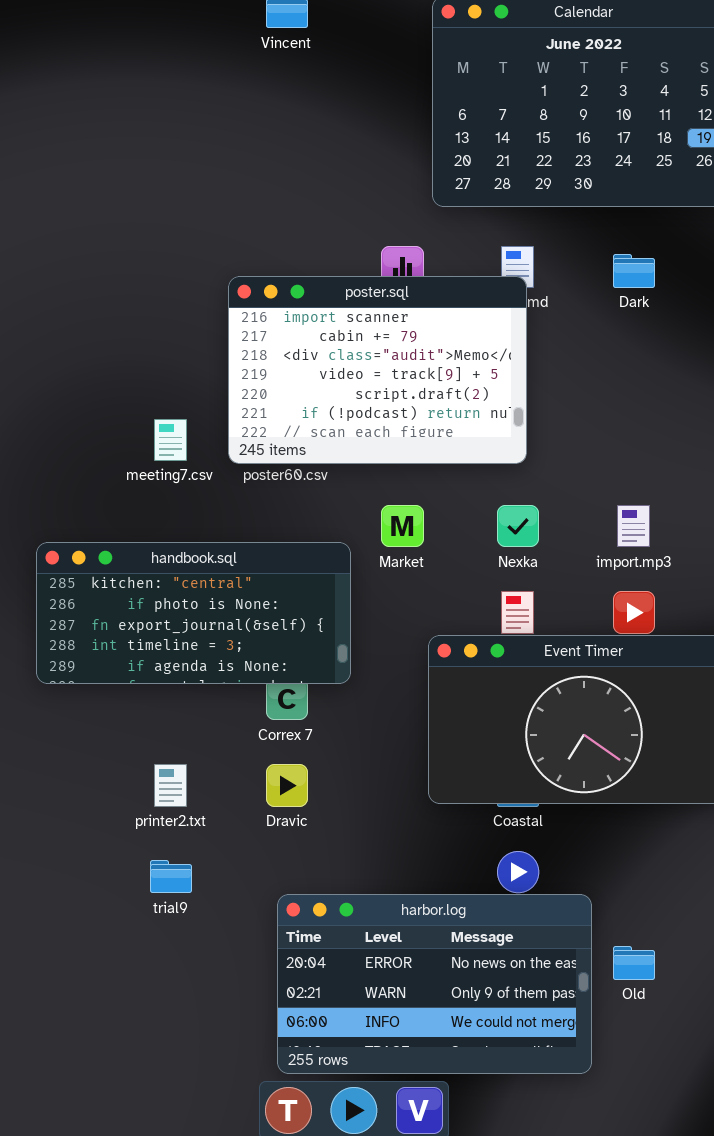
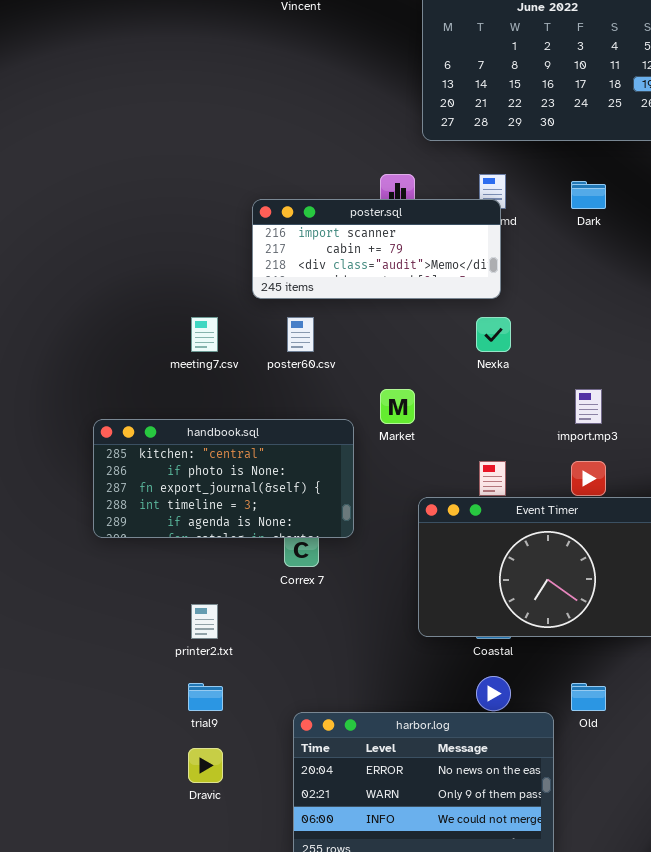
poster.sql: [228,276,527,464] -> [252,199,501,299], resized
Nexka: [497,505,539,547] -> [476,317,511,352], moved
Dravic: [266,764,308,807] -> [188,748,223,783], moved
Old: [613,946,655,980] -> [571,683,606,711], moved

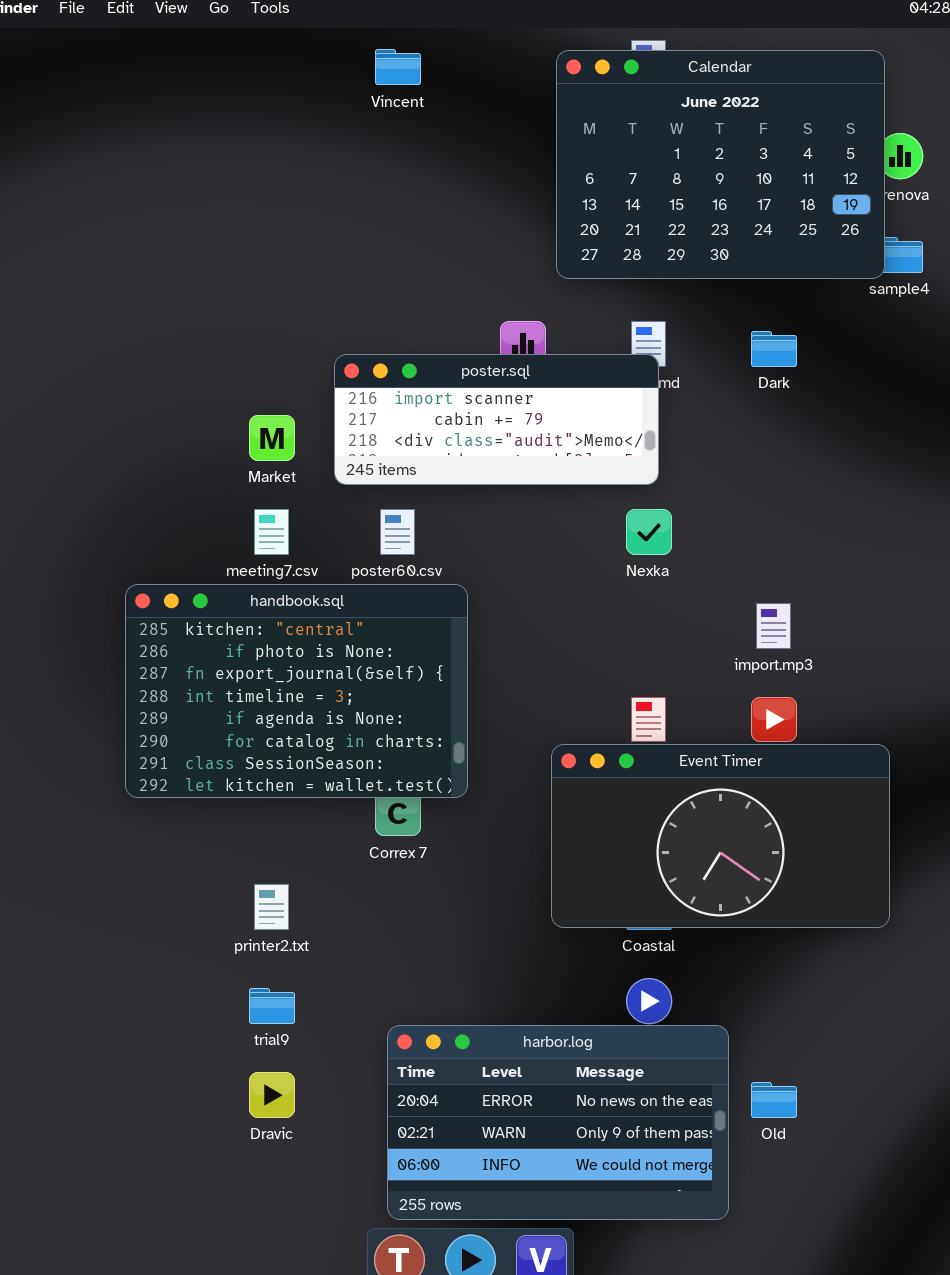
Market: [380,389,415,424] -> [249,415,295,461], moved
handbook.sql: [93,419,354,538] -> [125,584,468,798], resized
Old: [571,683,606,711] -> [751,1082,797,1118], moved

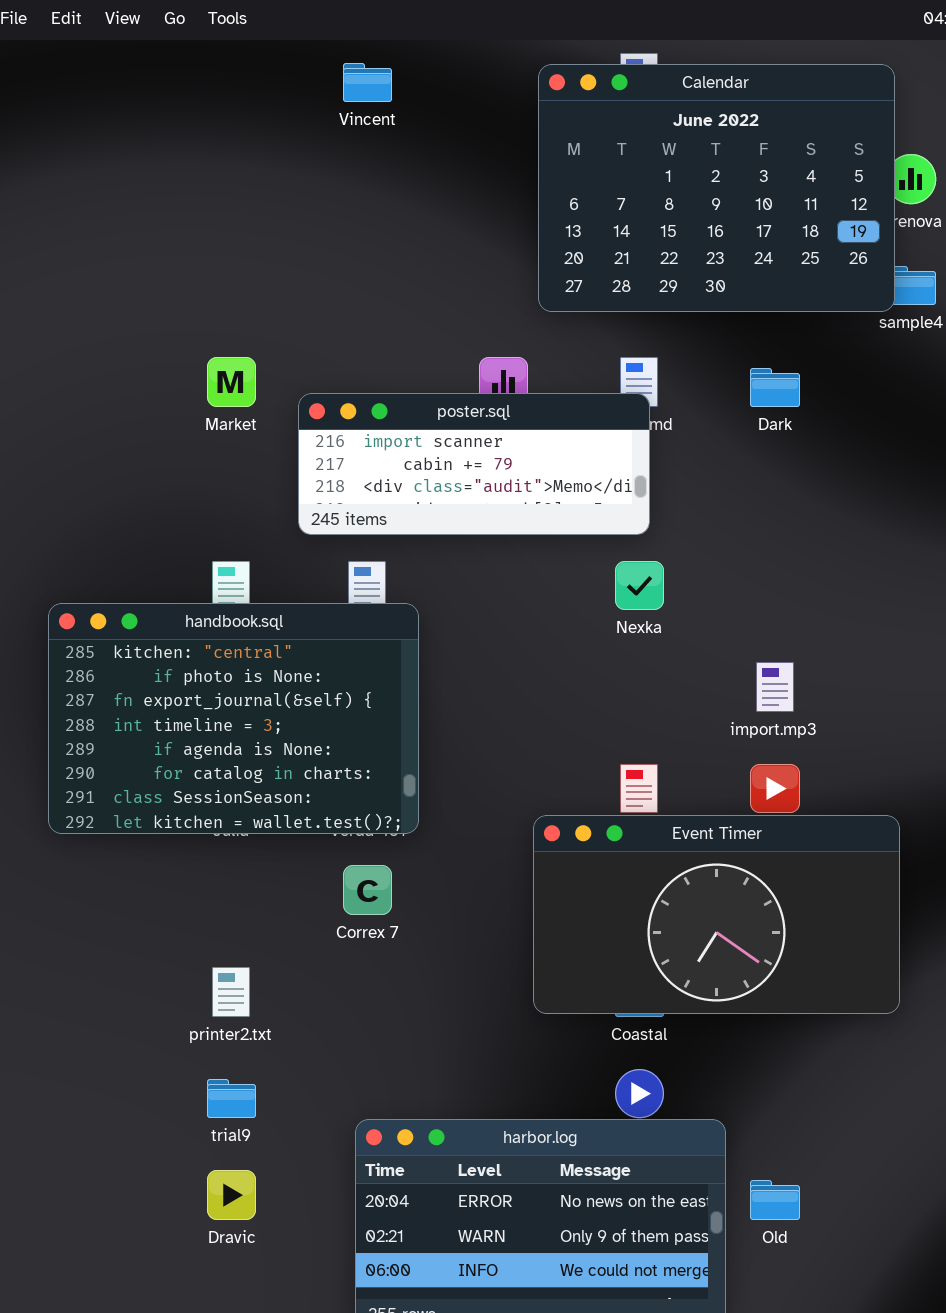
Market: [249,415,295,461] -> [207,357,256,407], moved
handbook.sql: [125,584,468,798] -> [48,603,419,834], moved

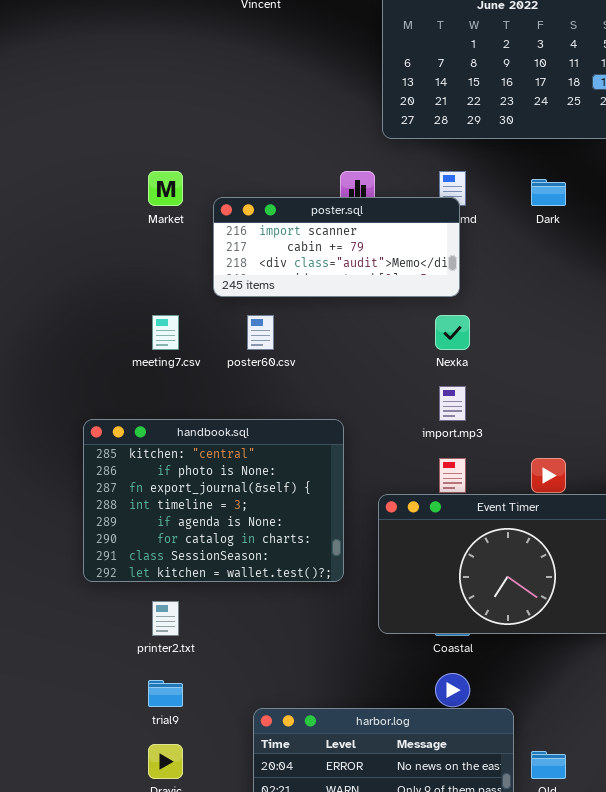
handbook.sql: [48,603,419,834] -> [83,419,344,582], moved
import.mp3: [756,662,794,712] -> [439,386,466,421], moved

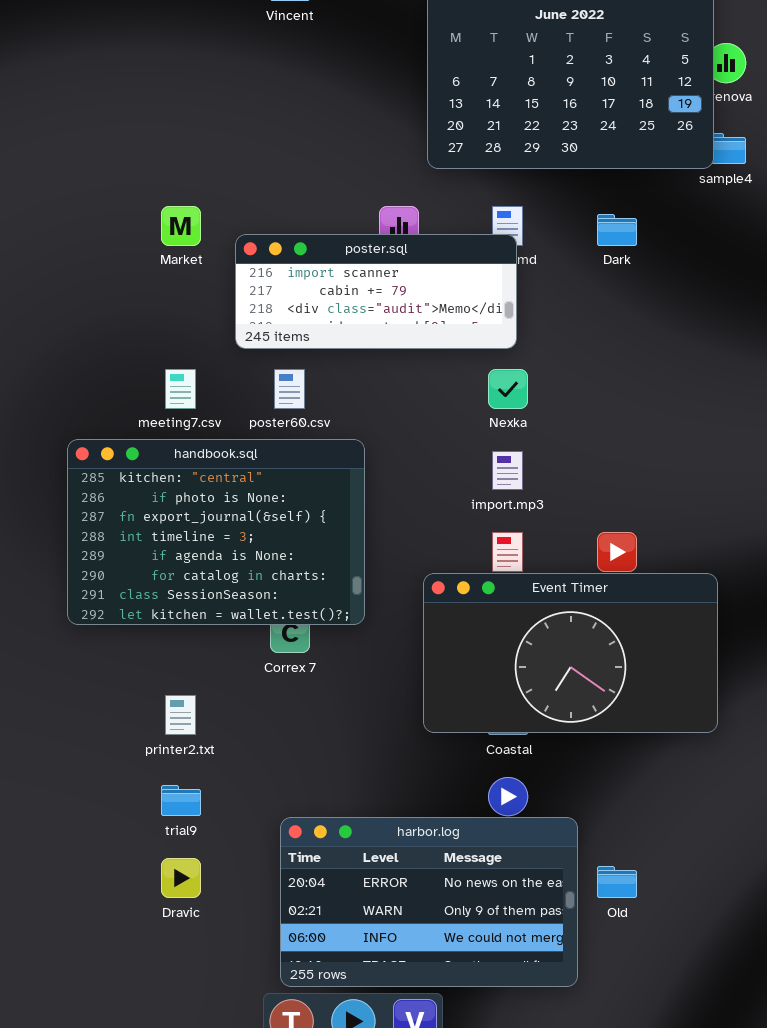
handbook.sql: [83,419,344,582] -> [67,439,365,625], moved

